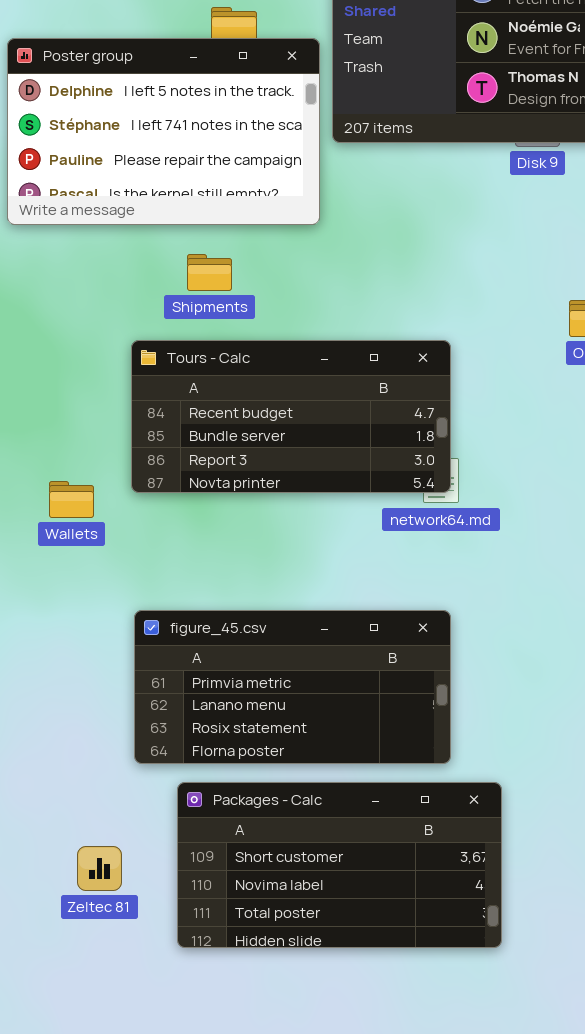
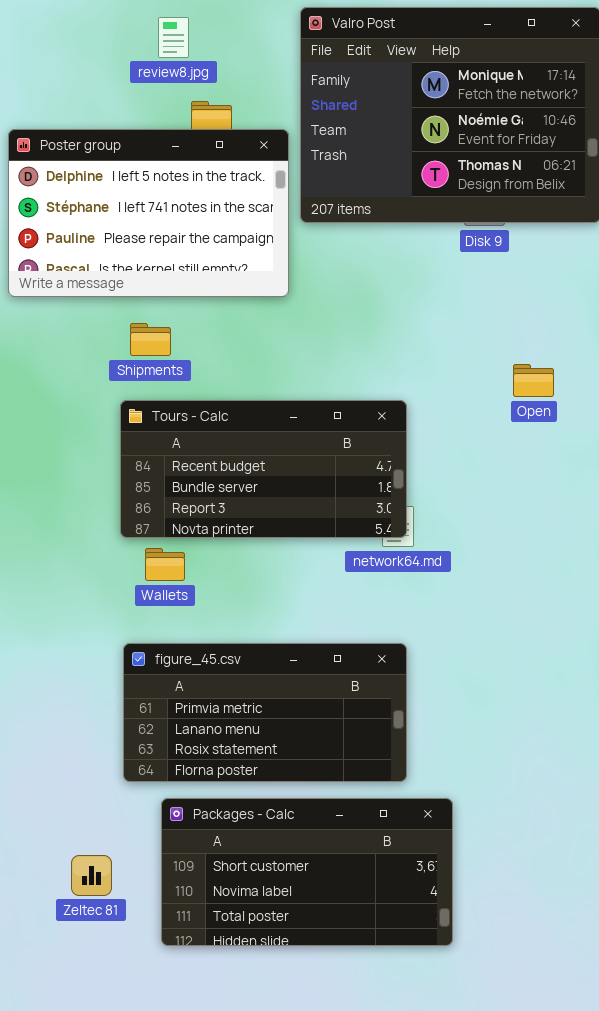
Shipments: [187,254,232,291] -> [130,323,171,356], moved
Wallets: [49,481,94,518] -> [145,548,185,581], moved

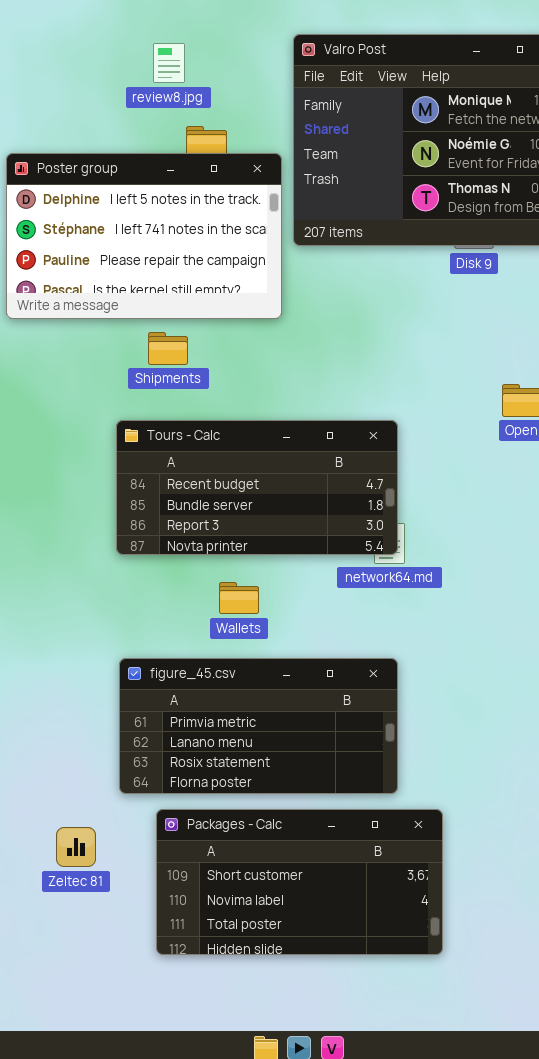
Shipments: [130,323,171,356] -> [148,332,188,365], moved
Wallets: [145,548,185,581] -> [219,582,259,614], moved
Zeltec 81: [71,855,112,896] -> [56,827,96,867], moved

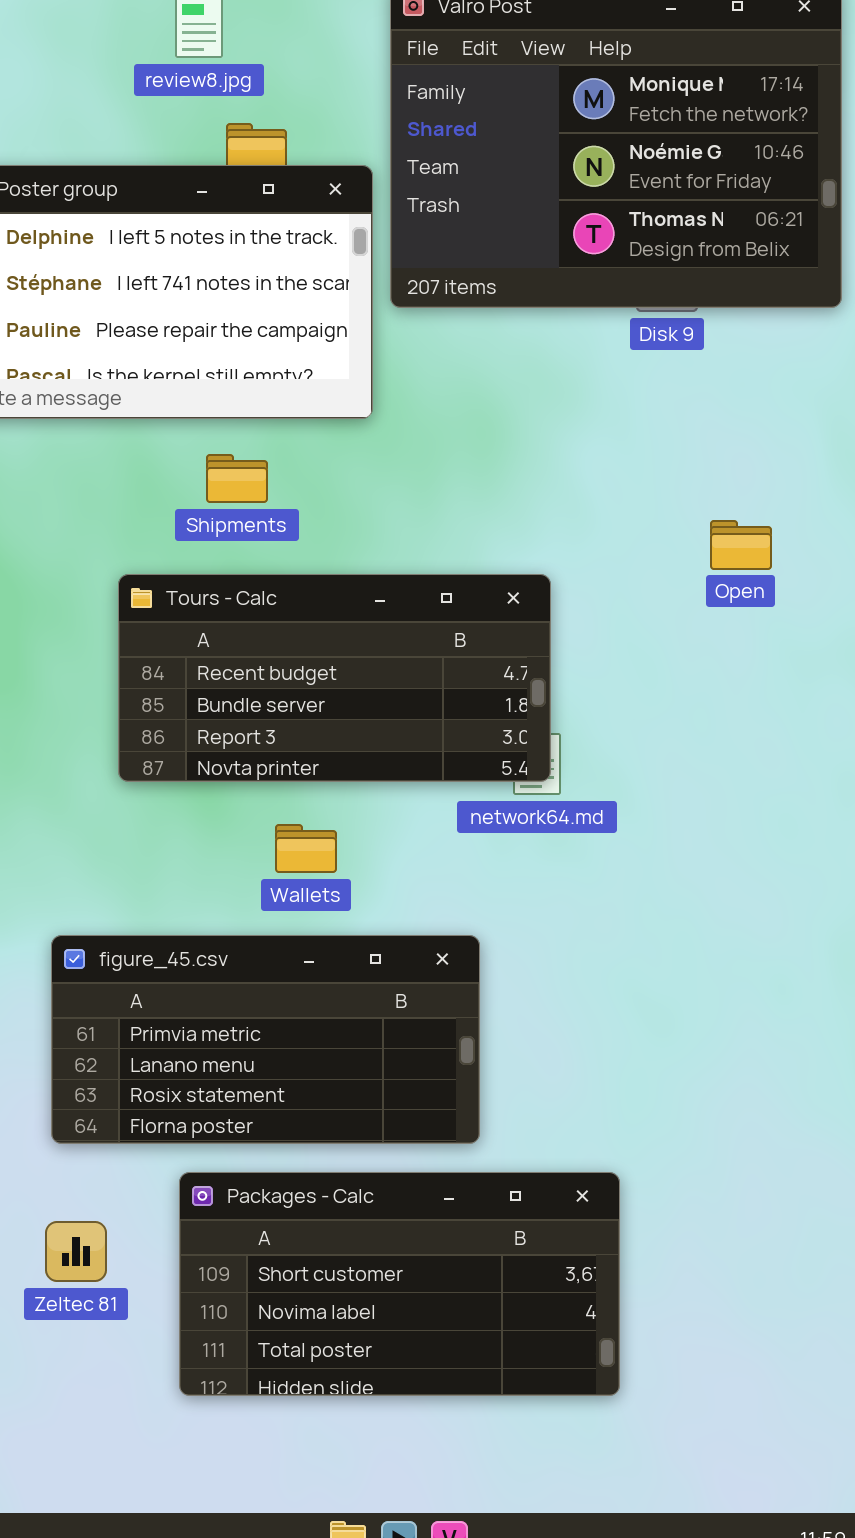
Shipments: [148,332,188,365] -> [206,454,268,503], moved
figure_45.csv: [119,658,398,794] -> [51,935,480,1144], moved
Zeltec 81: [56,827,96,867] -> [45,1221,107,1282], moved

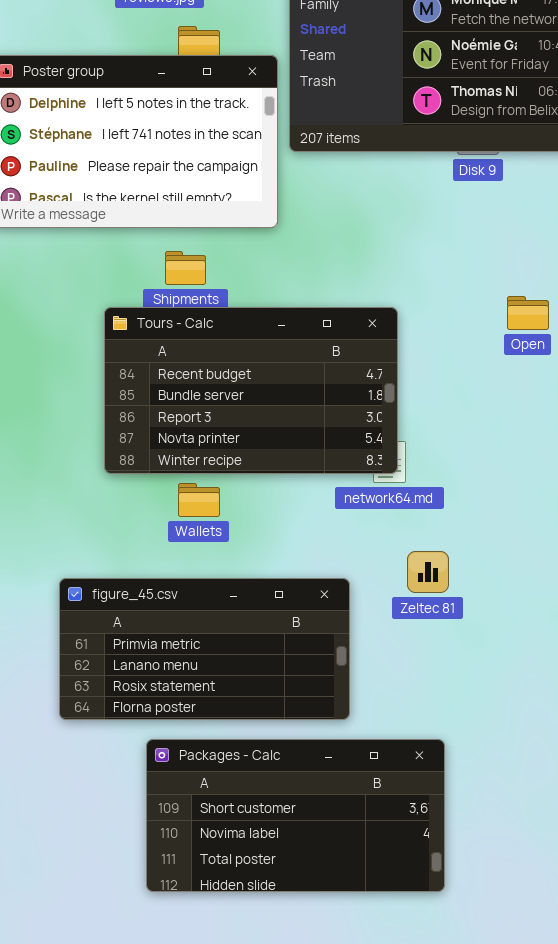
Tours - Calc: [118,574,551,782] -> [104,307,398,474], resized
Wallets: [275,824,337,873] -> [178,483,220,517], moved
Zeltec 81: [45,1221,107,1282] -> [407,551,449,593], moved

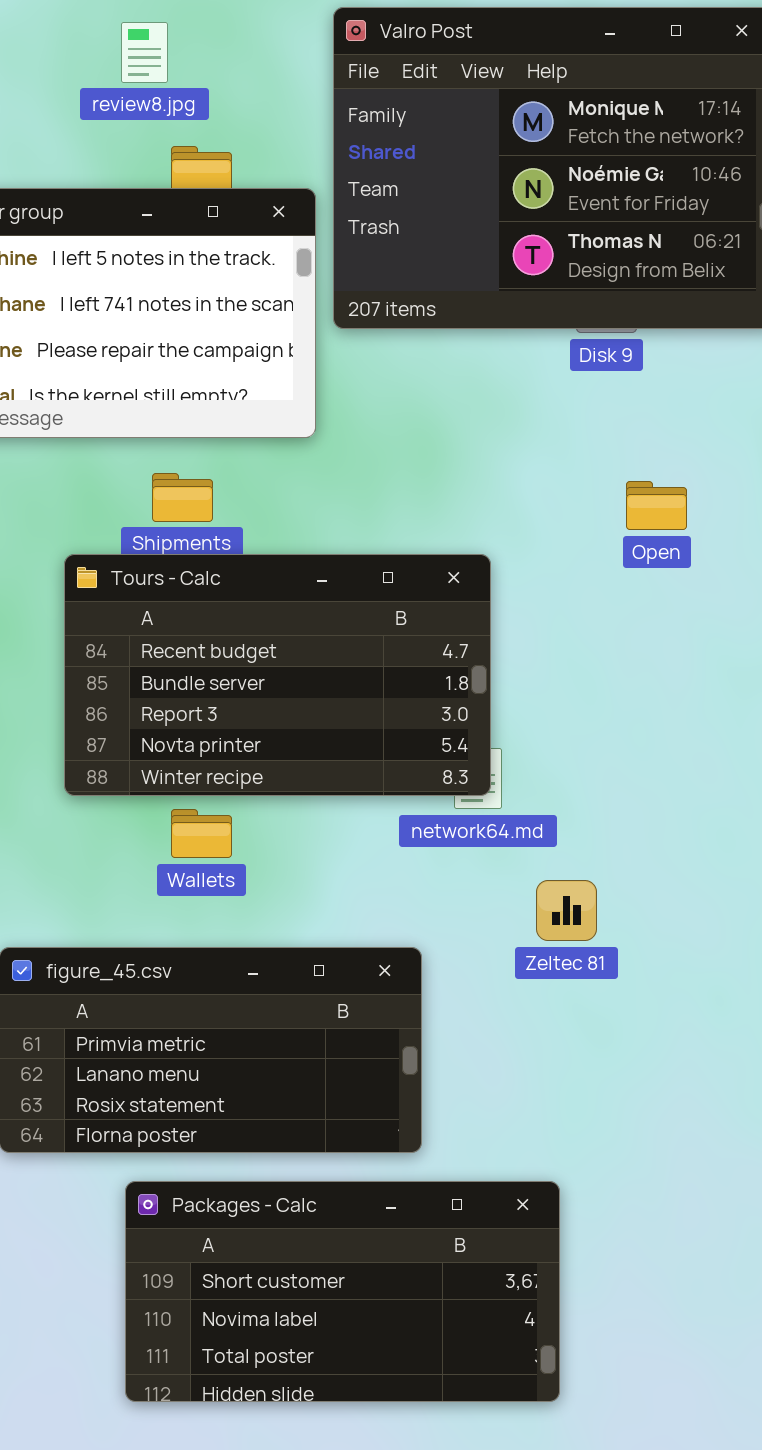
Open: [507,296,549,330] -> [626,481,687,530], moved
Zeltec 81: [407,551,449,593] -> [536,880,597,941], moved

